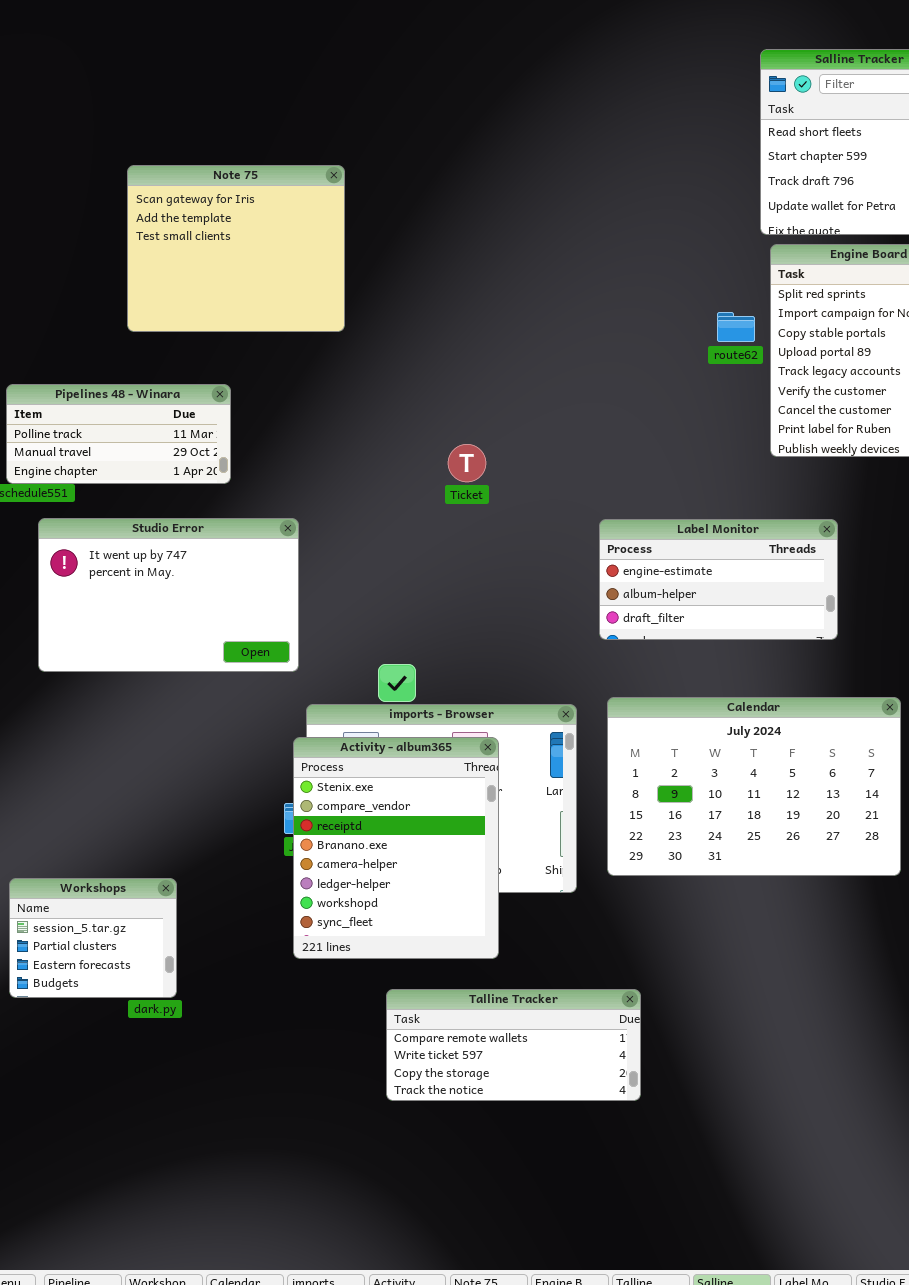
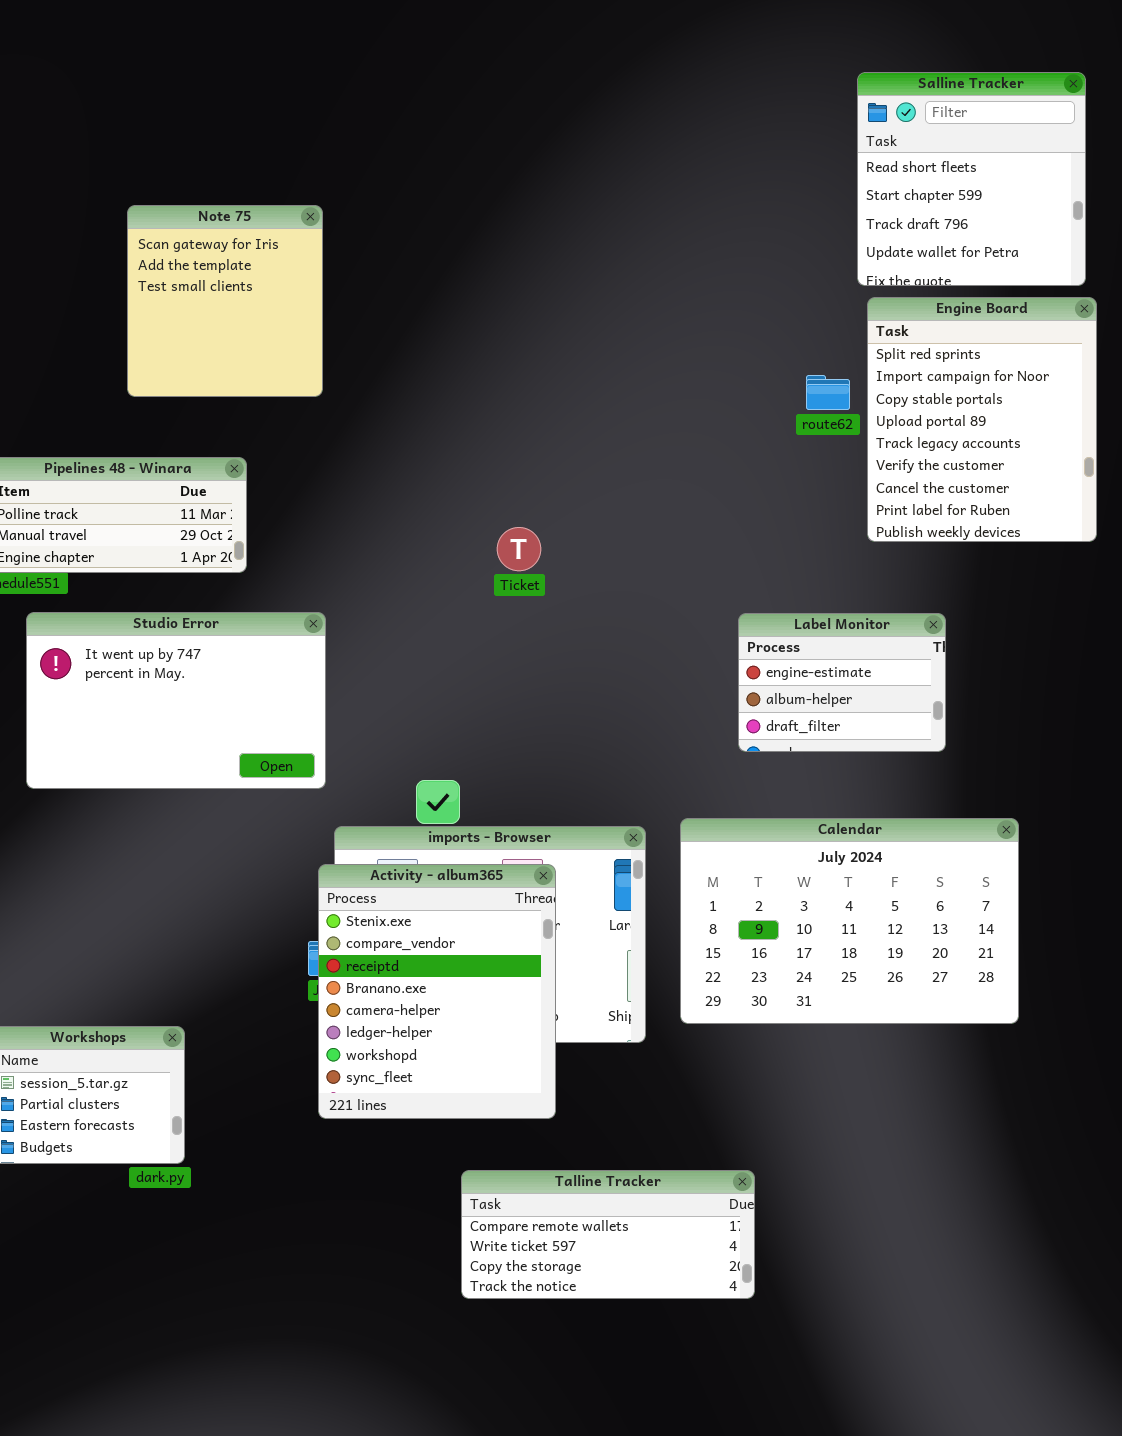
Note 75: [127,165,345,332] -> [127,205,323,397], resized
Label Monitor: [599,519,838,640] -> [738,613,946,752], resized
Talline Tracker: [386,989,641,1101] -> [461,1170,755,1299], moved

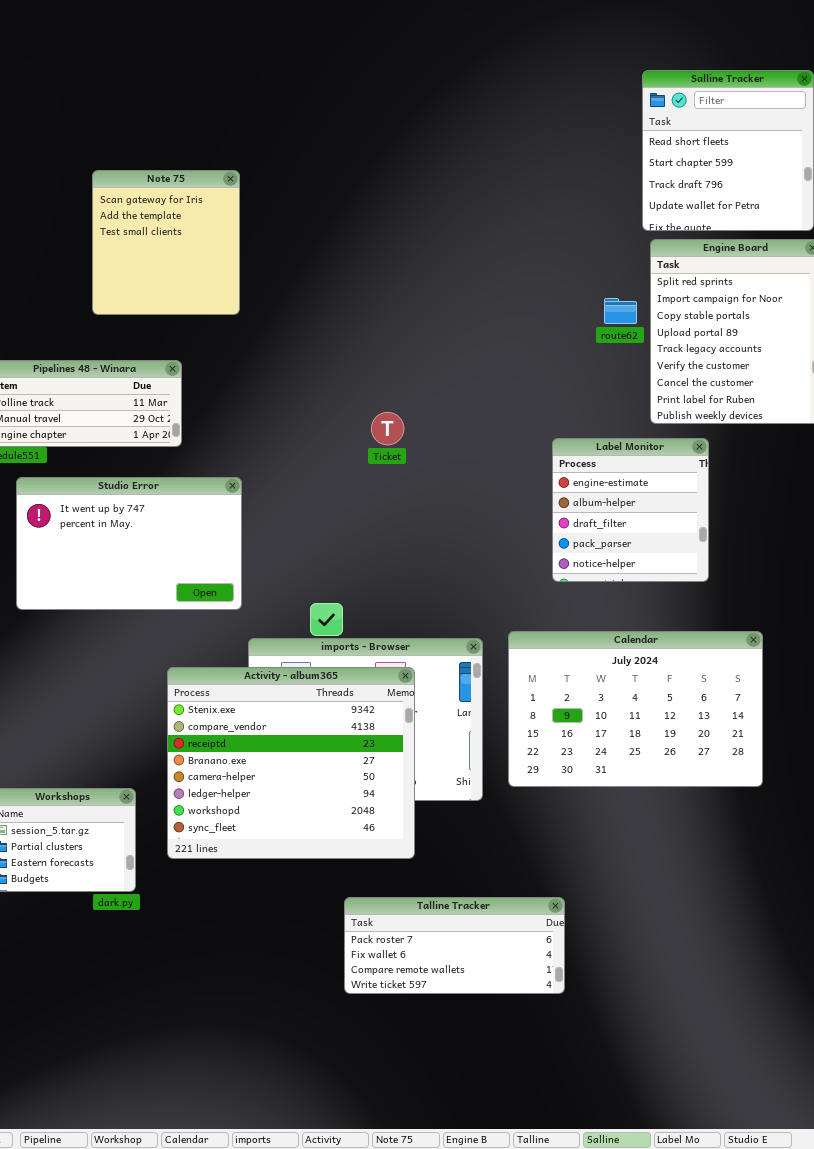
Label Monitor: [738,613,946,752] -> [552,438,709,582], resized
Activity - album365: [318,864,556,1119] -> [167,667,415,859], resized
Talline Tracker: [461,1170,755,1299] -> [344,897,565,994], scrolled up 2 rows

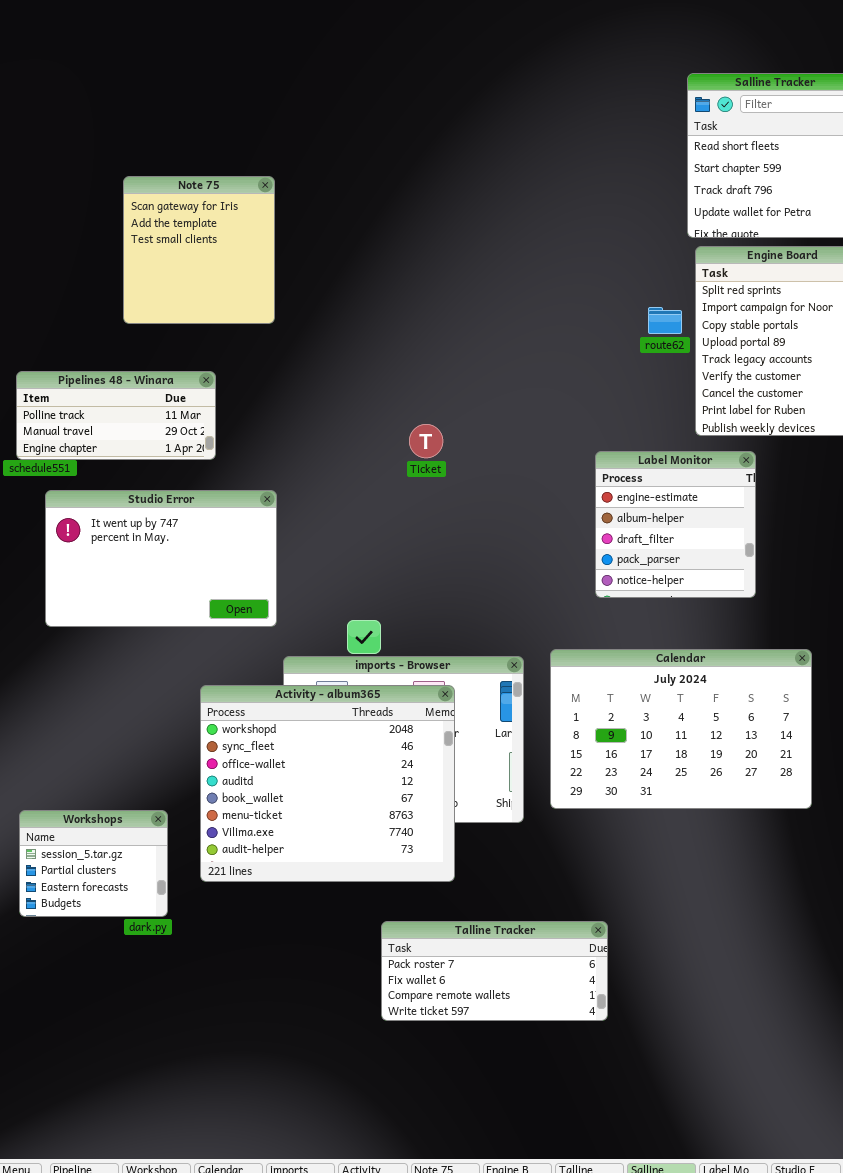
Activity - album365: [167,667,415,859] -> [200,685,455,882], scrolled down 6 rows

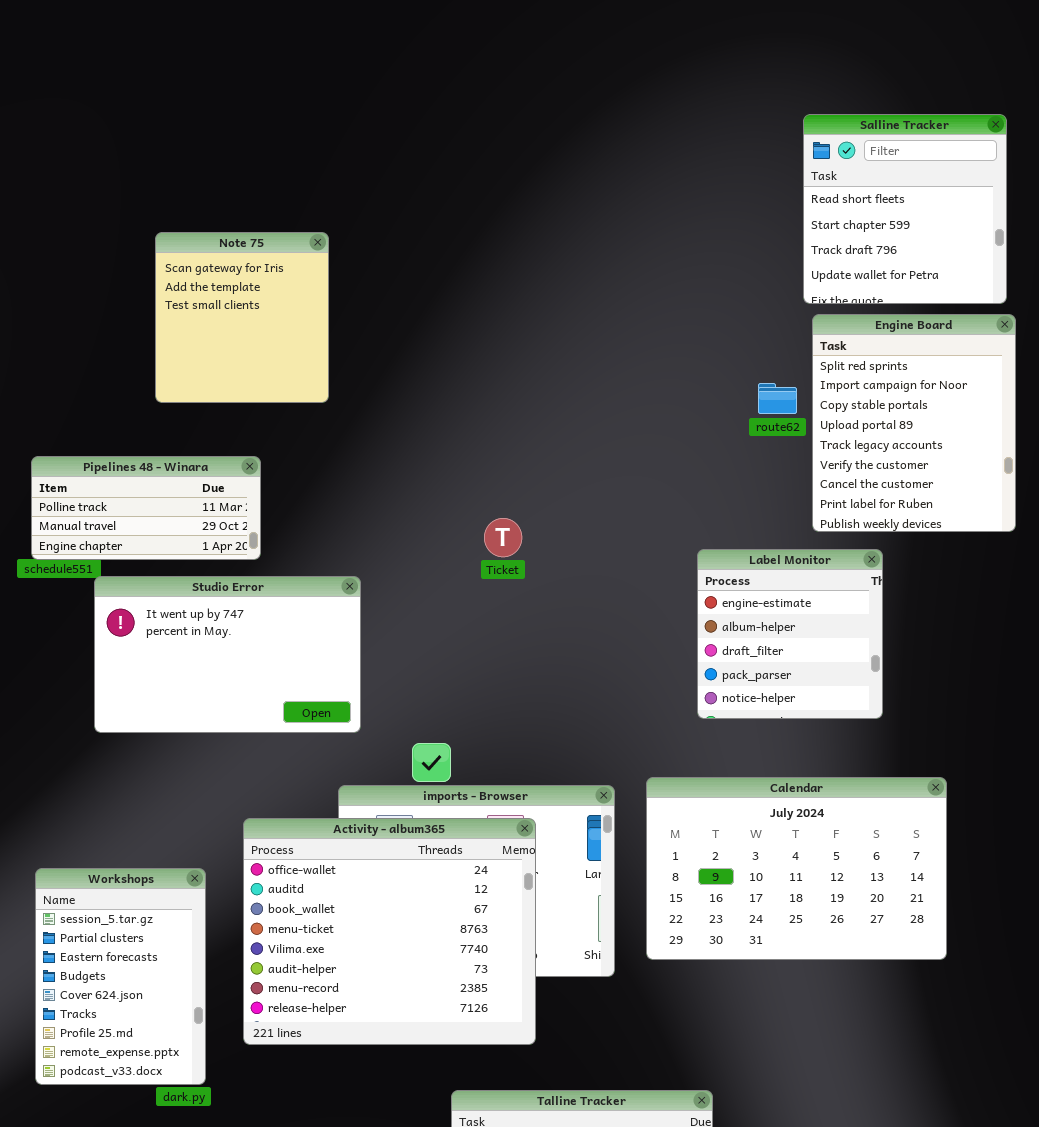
Studio Error: [45,490,277,627] -> [94,576,361,733], moved
Activity - album365: [200,685,455,882] -> [243,818,536,1045], scrolled down 2 rows
Workshops: [19,810,168,917] -> [35,868,206,1085], resized

